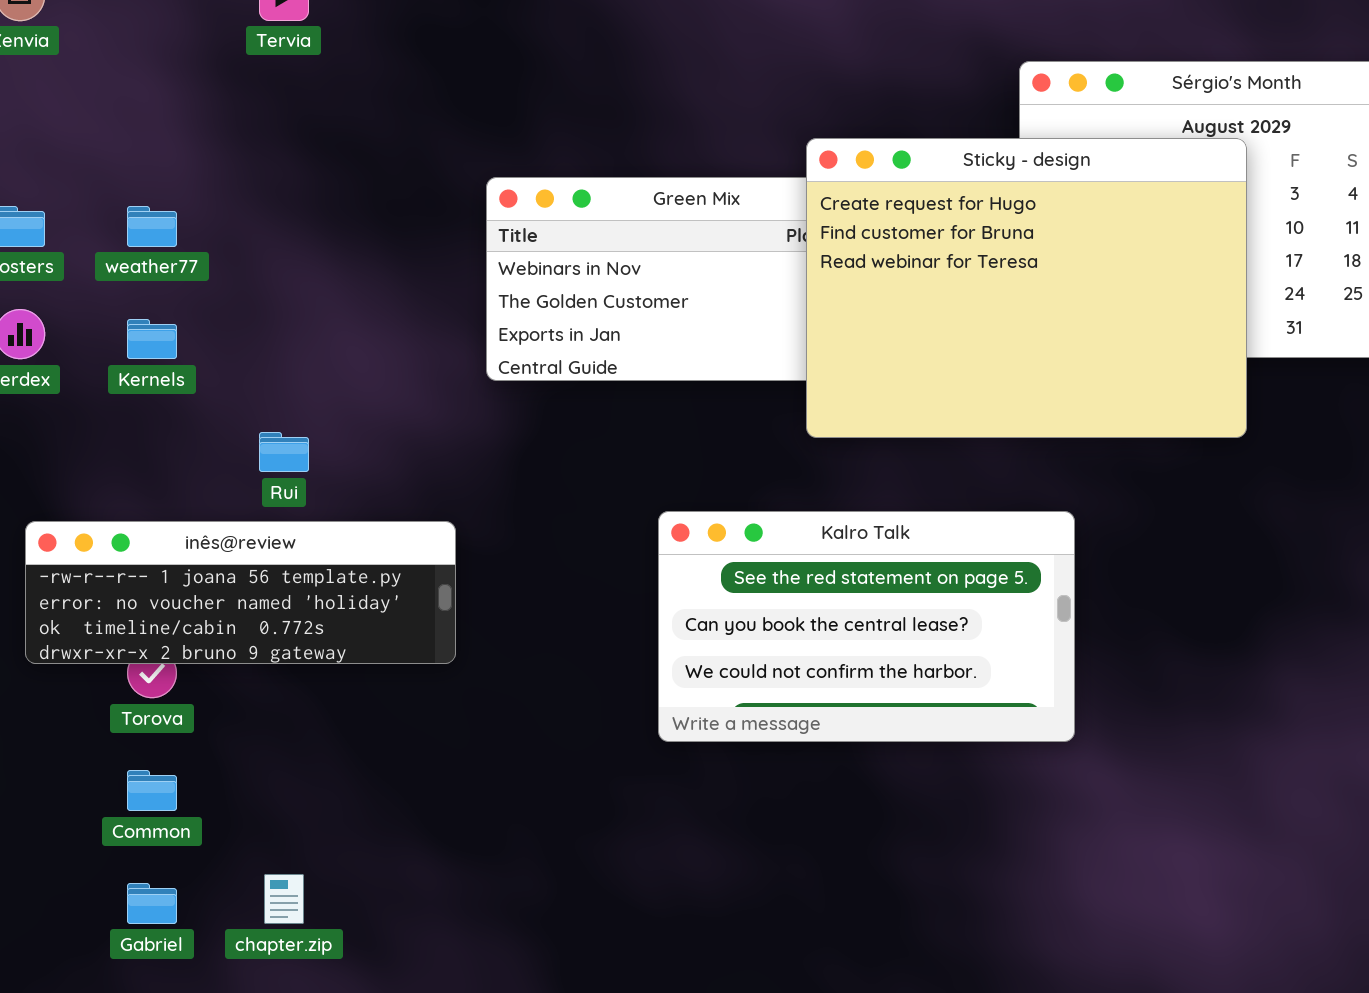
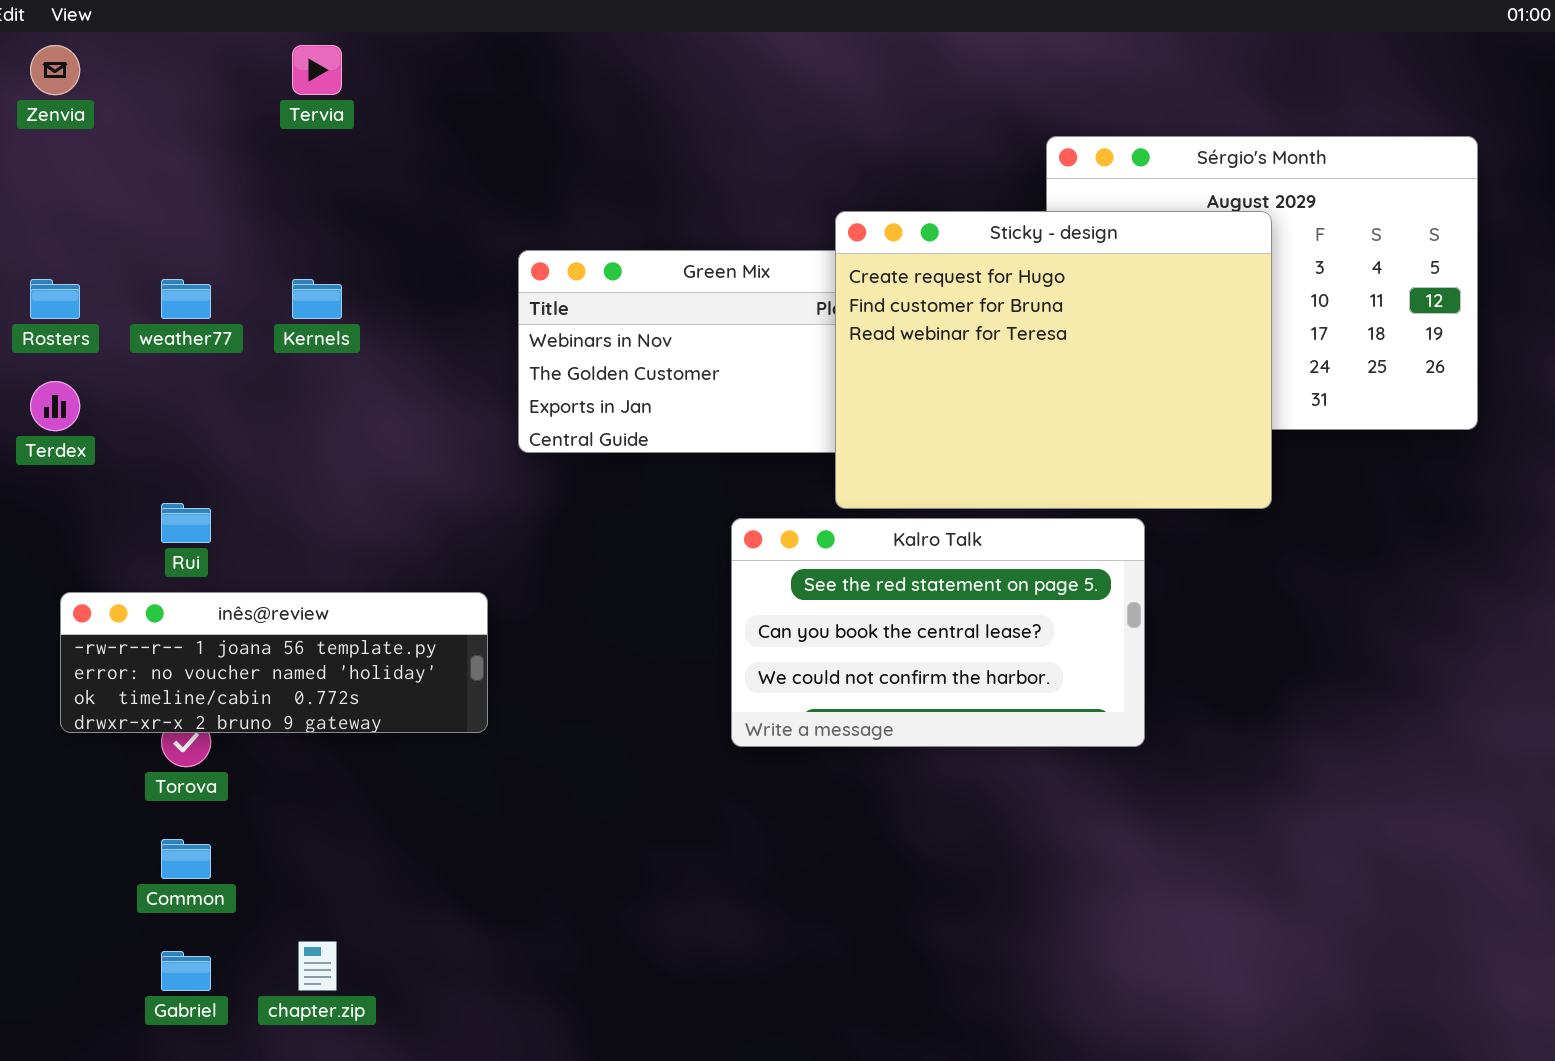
Kernels: [127,319,177,359] -> [292,279,342,319], moved
Rui: [259,432,309,472] -> [161,503,211,543], moved
Kalro Talk: [658,511,1075,742] -> [731,518,1145,747], moved

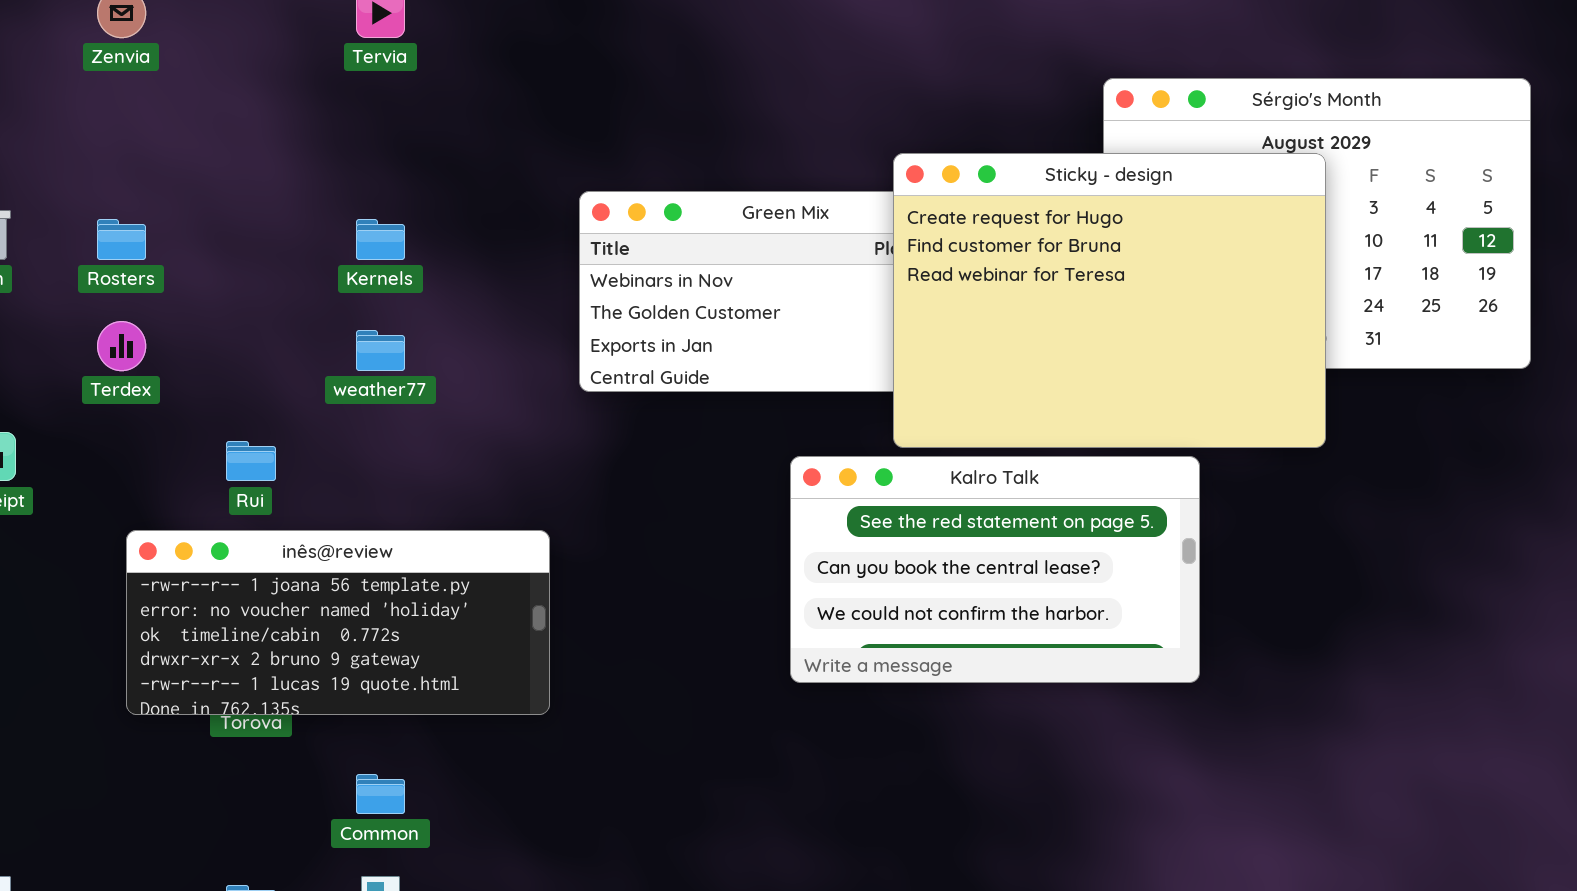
weather77: [161,279,211,319] -> [356,330,405,371], moved
inês@review: [60,592,488,733] -> [126,530,550,715], resized
Common: [161,839,211,879] -> [356,774,405,814], moved

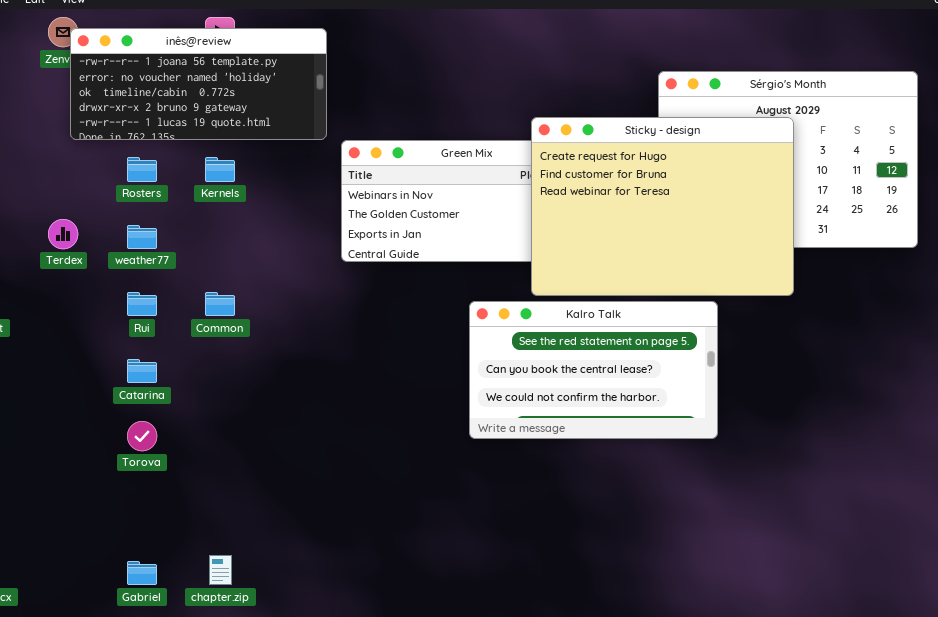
Rosters: [97,219,146,260] -> [127,157,157,182], moved
weather77: [356,330,405,371] -> [127,225,157,249], moved
inês@review: [126,530,550,715] -> [70,28,327,140], moved
Common: [356,774,405,814] -> [205,292,235,316], moved

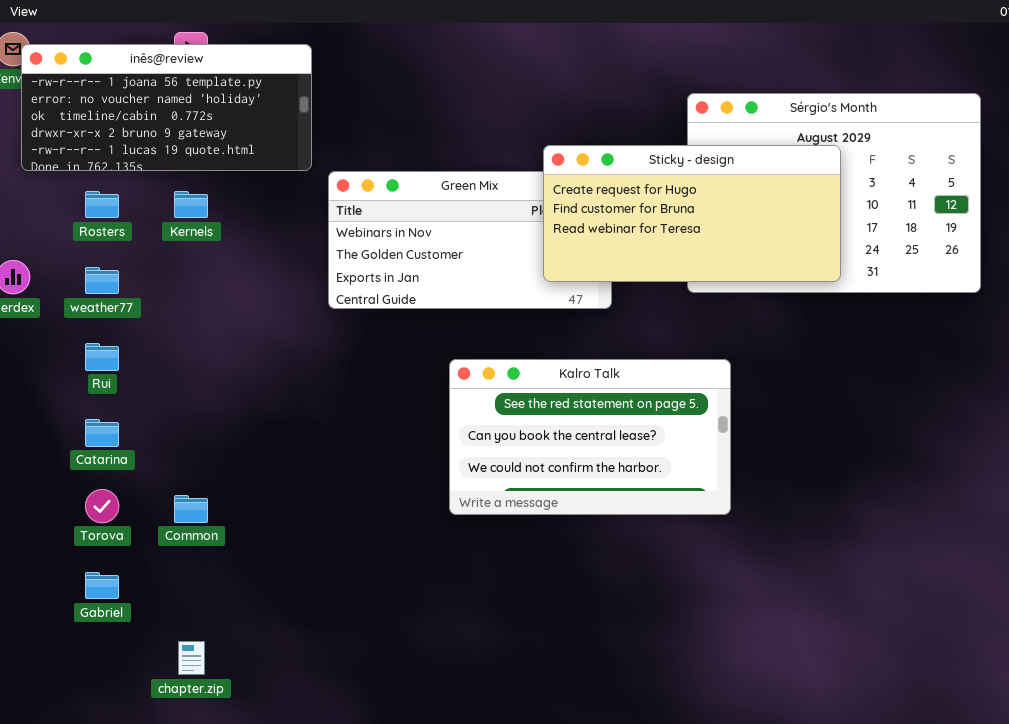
Sticky - design: [531,117,794,296] -> [543,145,841,282], resized
Common: [205,292,235,316] -> [174,495,208,523], moved
Kalro Talk: [469,301,718,439] -> [449,359,731,515], moved
Gabriel: [127,561,157,585] -> [85,572,119,599], moved

